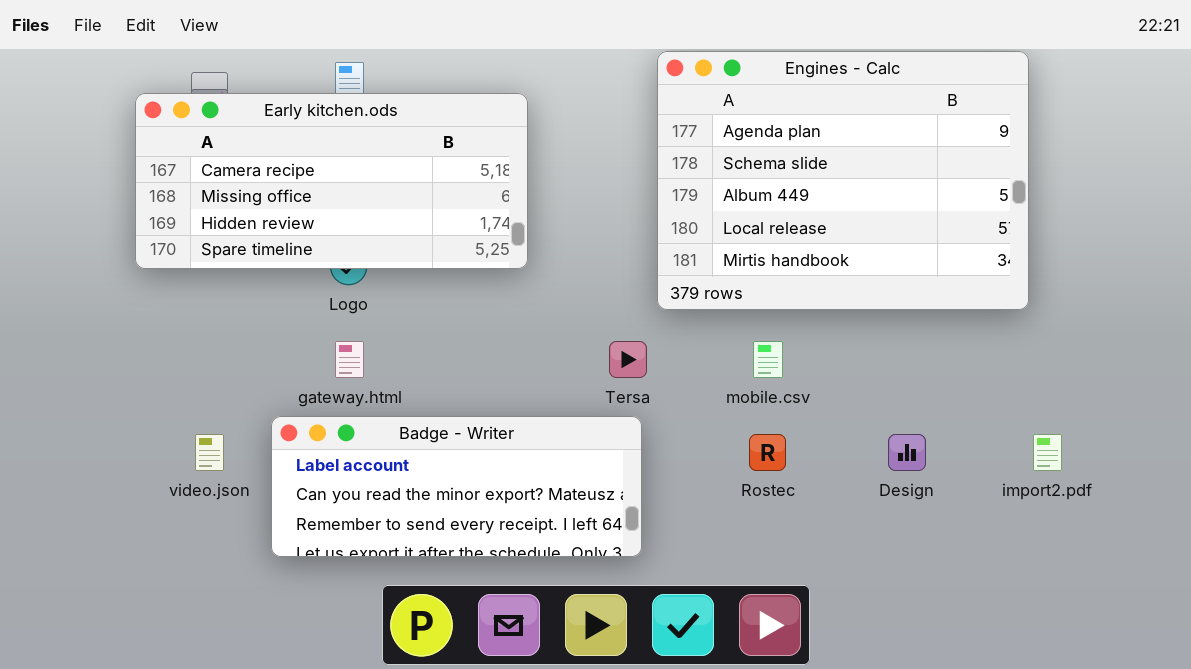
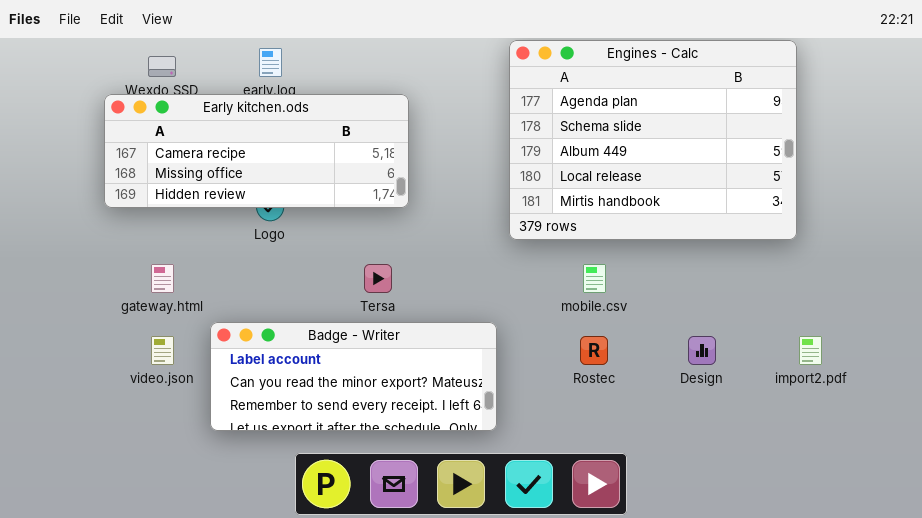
Early kitchen.ods: [135,93,528,269] -> [104,94,409,208], resized
gateway.html: [335,341,364,378] -> [151,264,174,293], moved
Tersa: [609,341,647,378] -> [364,264,392,293], moved

